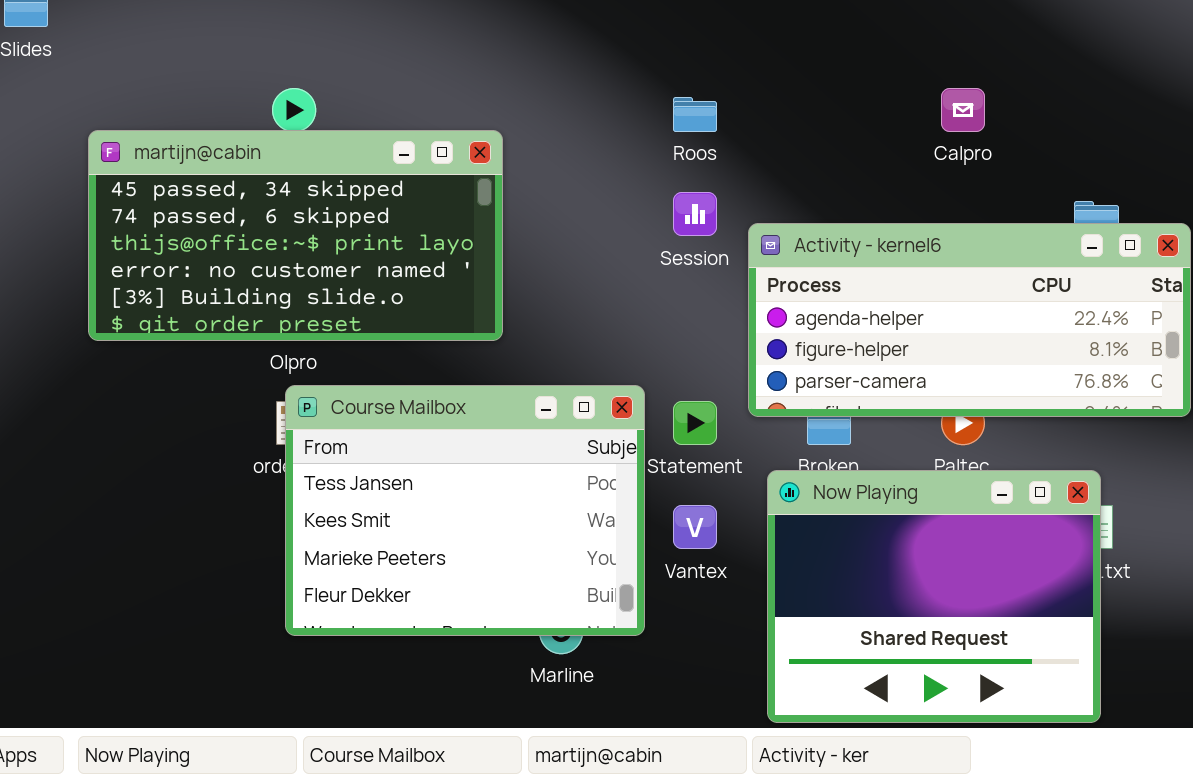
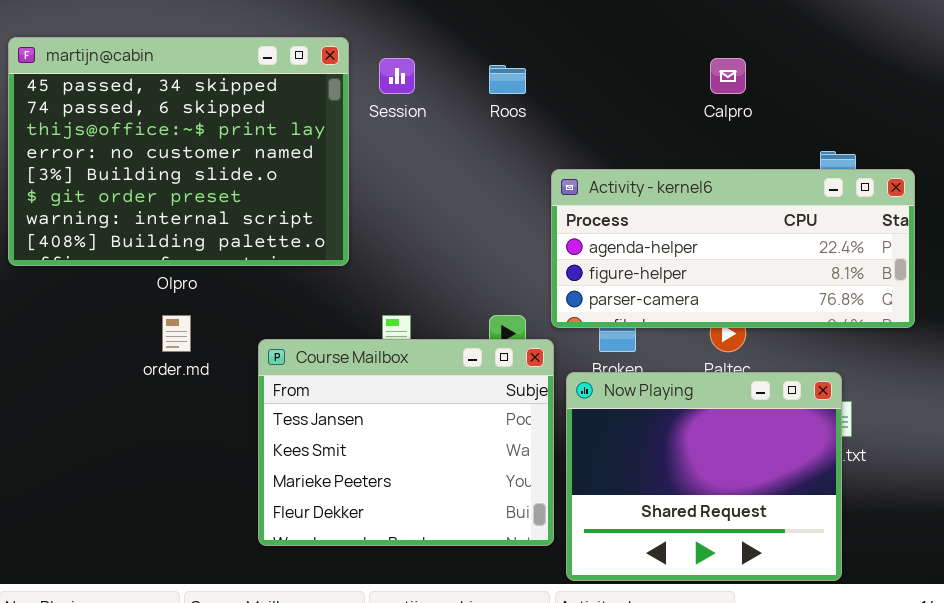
martijn@cabin: [88,130,503,341] -> [8,37,349,266], resized
Session: [673,192,717,236] -> [379,58,415,94], moved
Course Mailbox: [285,385,645,636] -> [258,339,554,546], moved

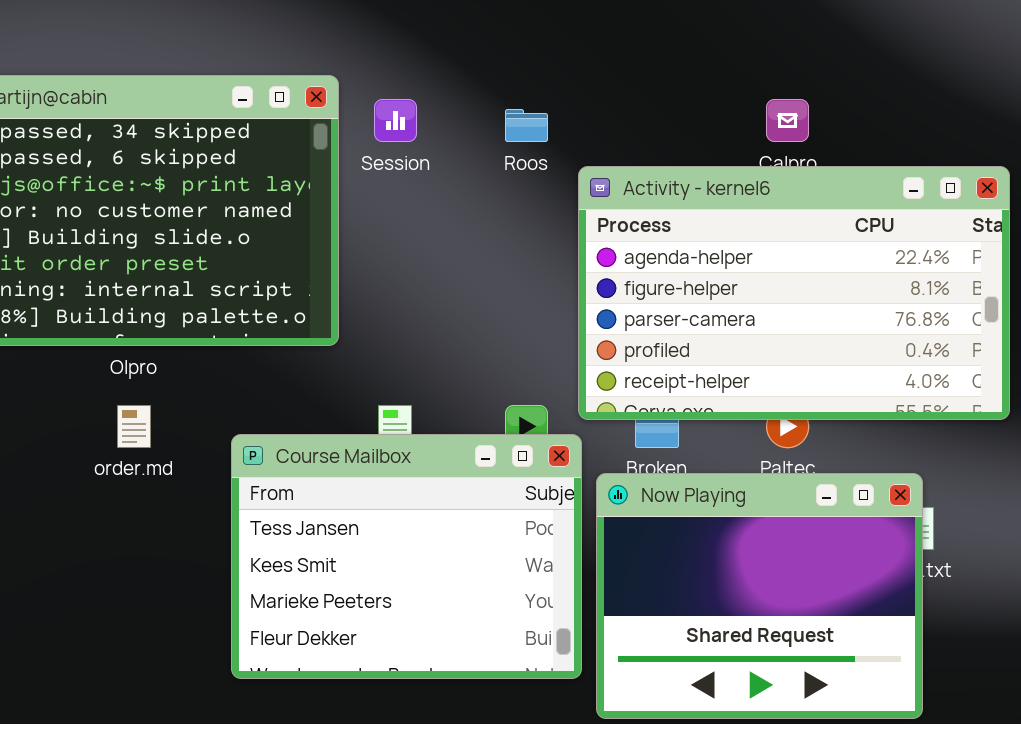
Activity - kernel6: [551,169,915,328] -> [578,166,1010,420], resized

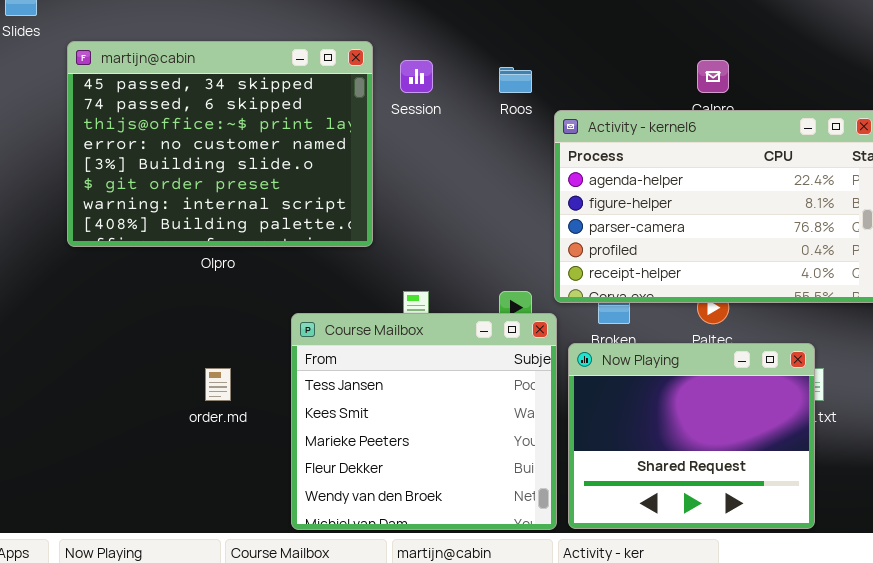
order.md: [117,405,151,448] -> [205,368,231,401], moved
Course Mailbox: [231,434,582,679] -> [291,313,557,530], resized

